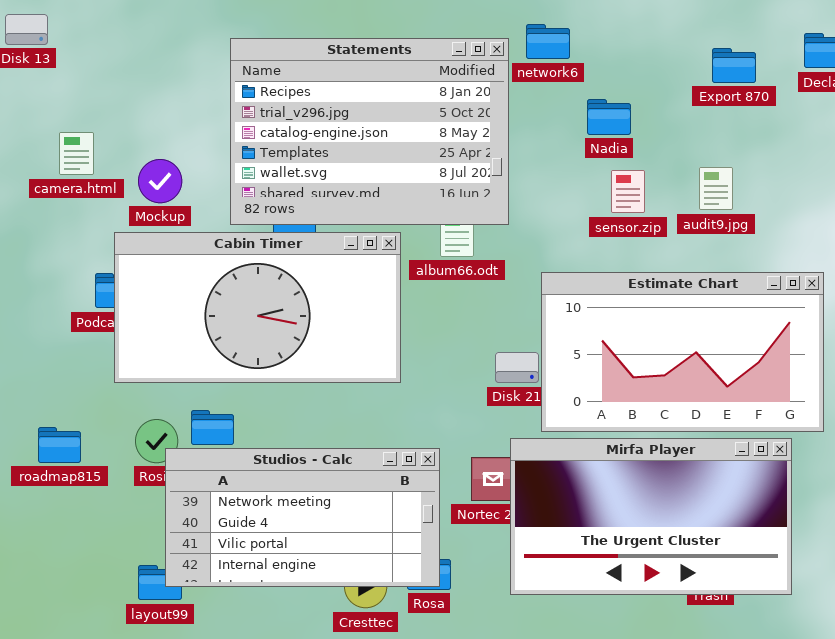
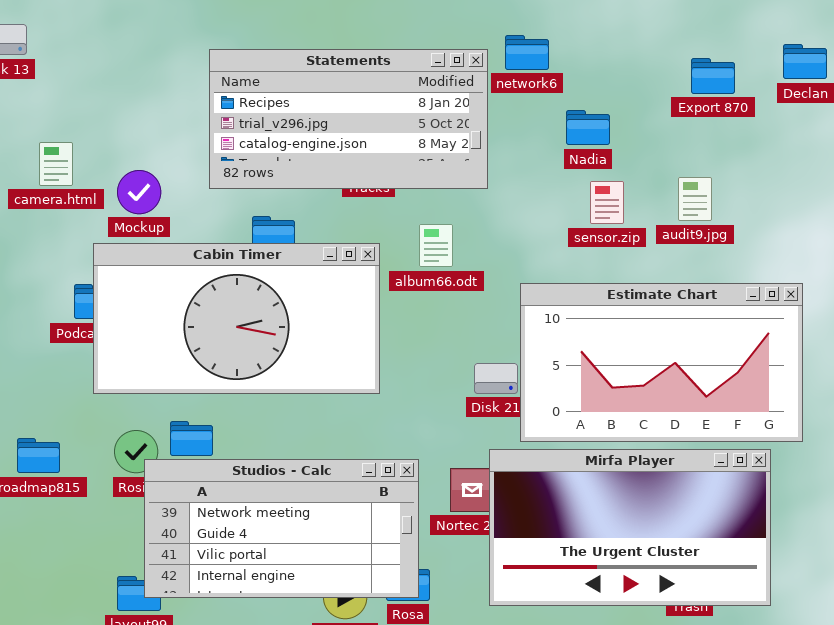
Statements: [230,38,509,225] -> [209,49,488,189], resized

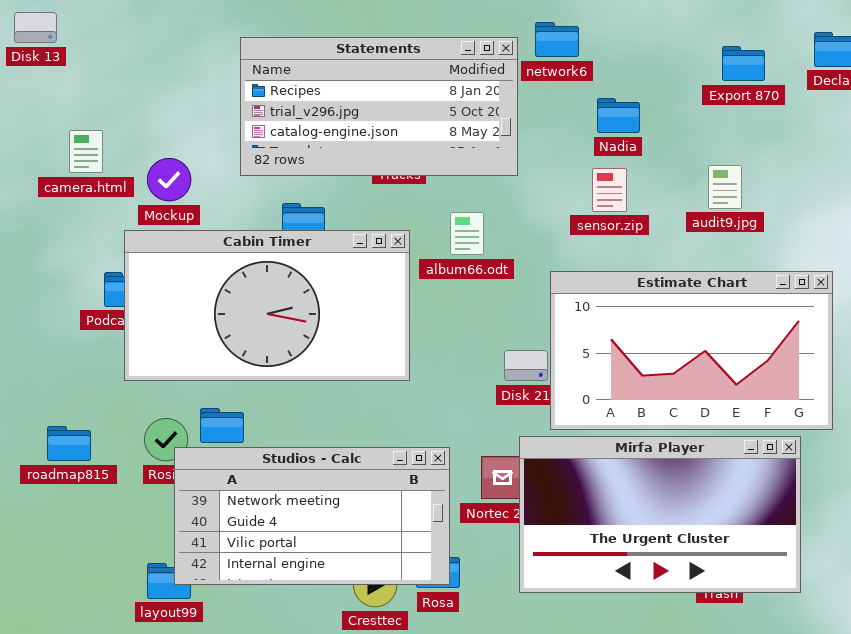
sensor.zip: [590,181,624,224] -> [592,168,627,212], moved

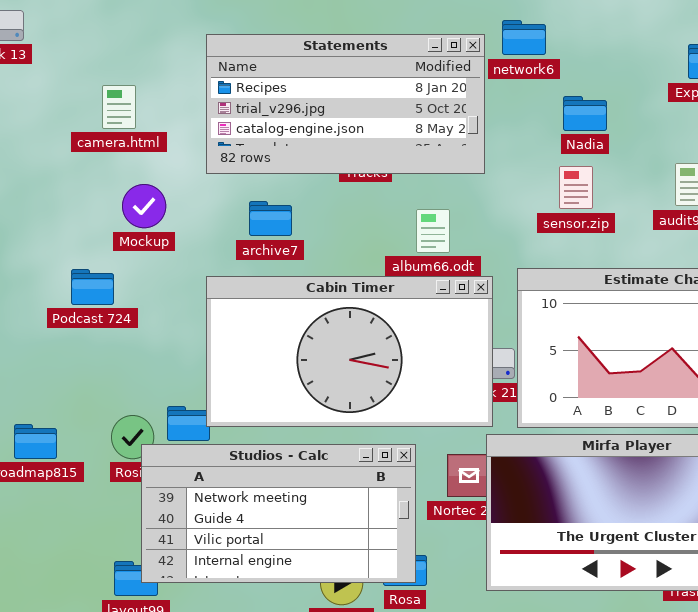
camera.html: [69,130,103,173] -> [102,85,136,129], moved
Mockup: [147,158,191,201] -> [122,184,166,228], moved
Cabin Timer: [124,230,410,381] -> [206,276,493,427], moved

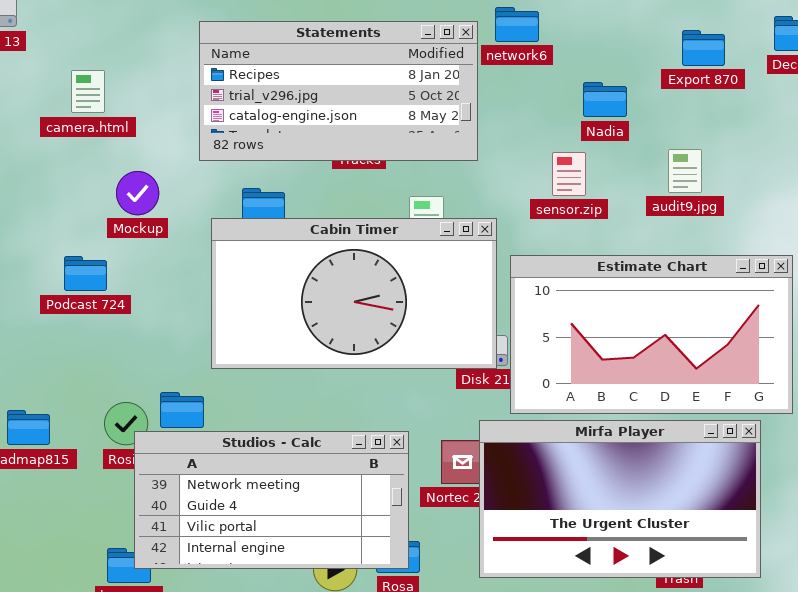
camera.html: [102,85,136,129] -> [71,70,105,113], moved
Nadia: [563,96,607,131] -> [583,82,627,117], moved
Cabin Timer: [206,276,493,427] -> [211,218,497,369], moved

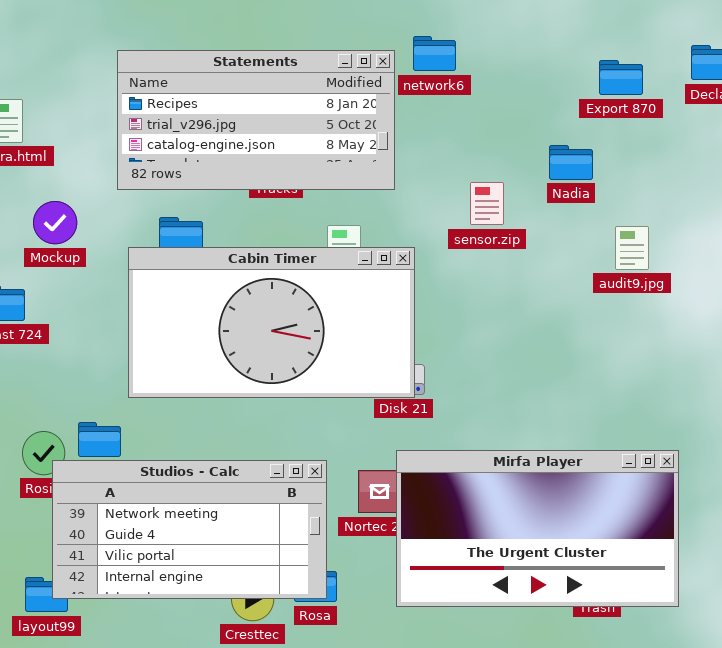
Nadia: [583,82,627,117] -> [549,145,593,180], moved
audit9.jpg: [668,149,702,193] -> [615,226,649,270], moved
Estimate Chart: [510,255,793,414] -> none, closed

